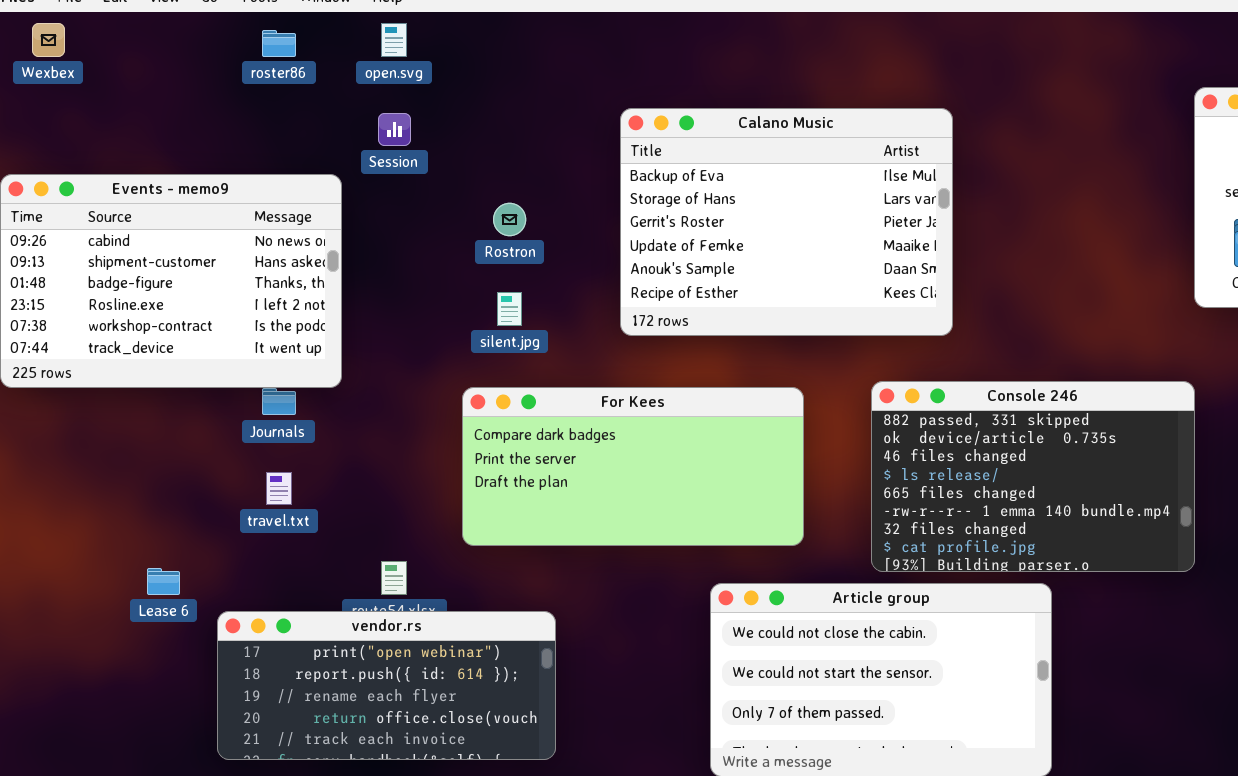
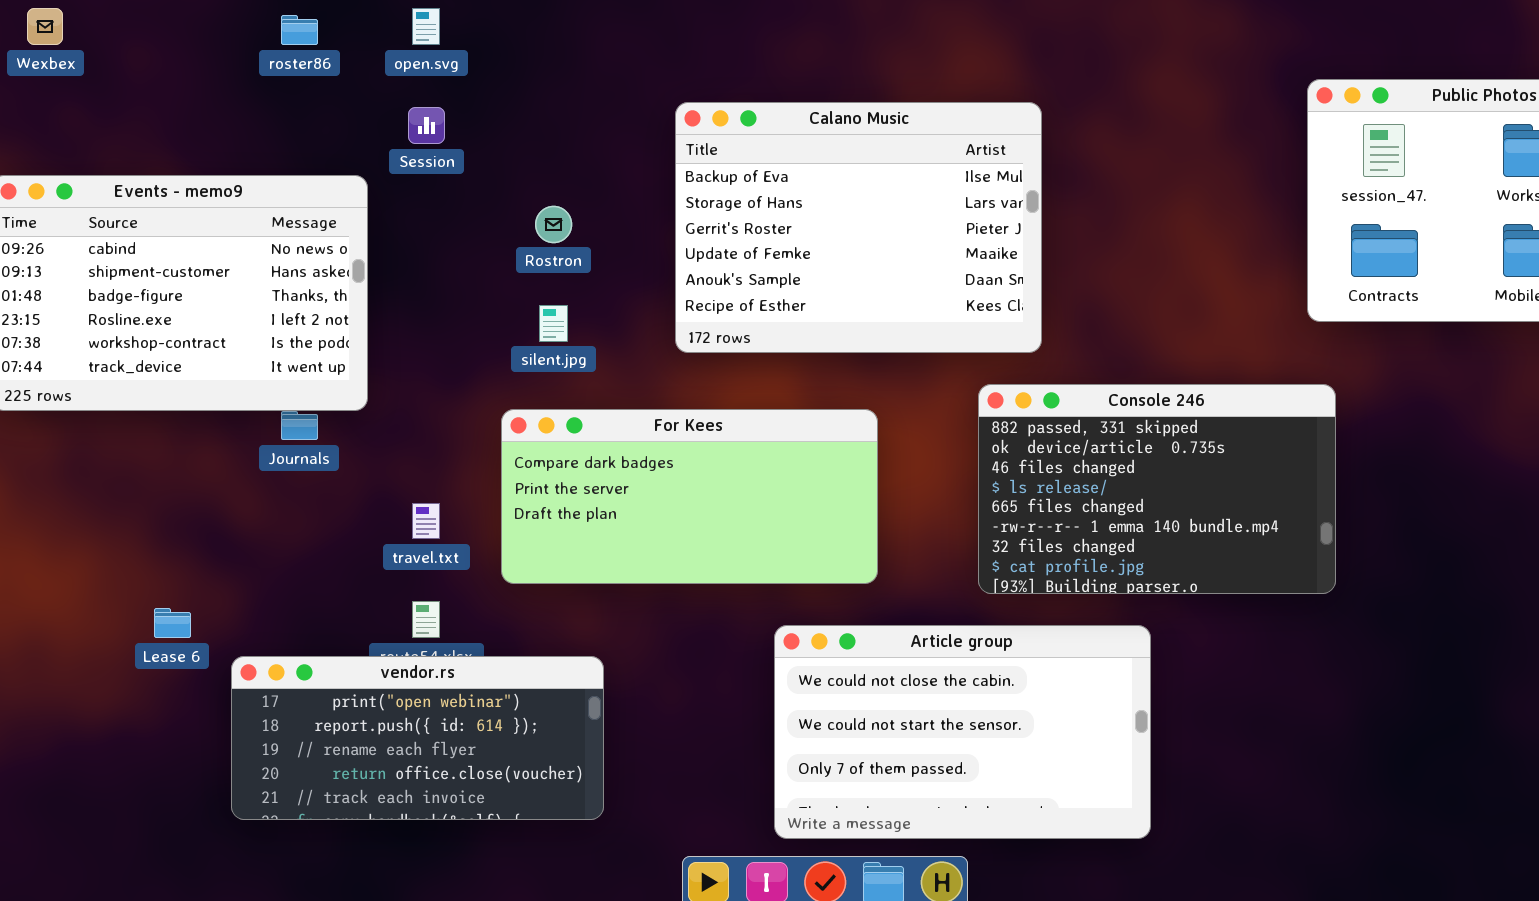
Console 246: [871,381,1195,572] -> [978,384,1336,594], moved
travel.txt: [266,472,292,505] -> [412,503,440,539], moved

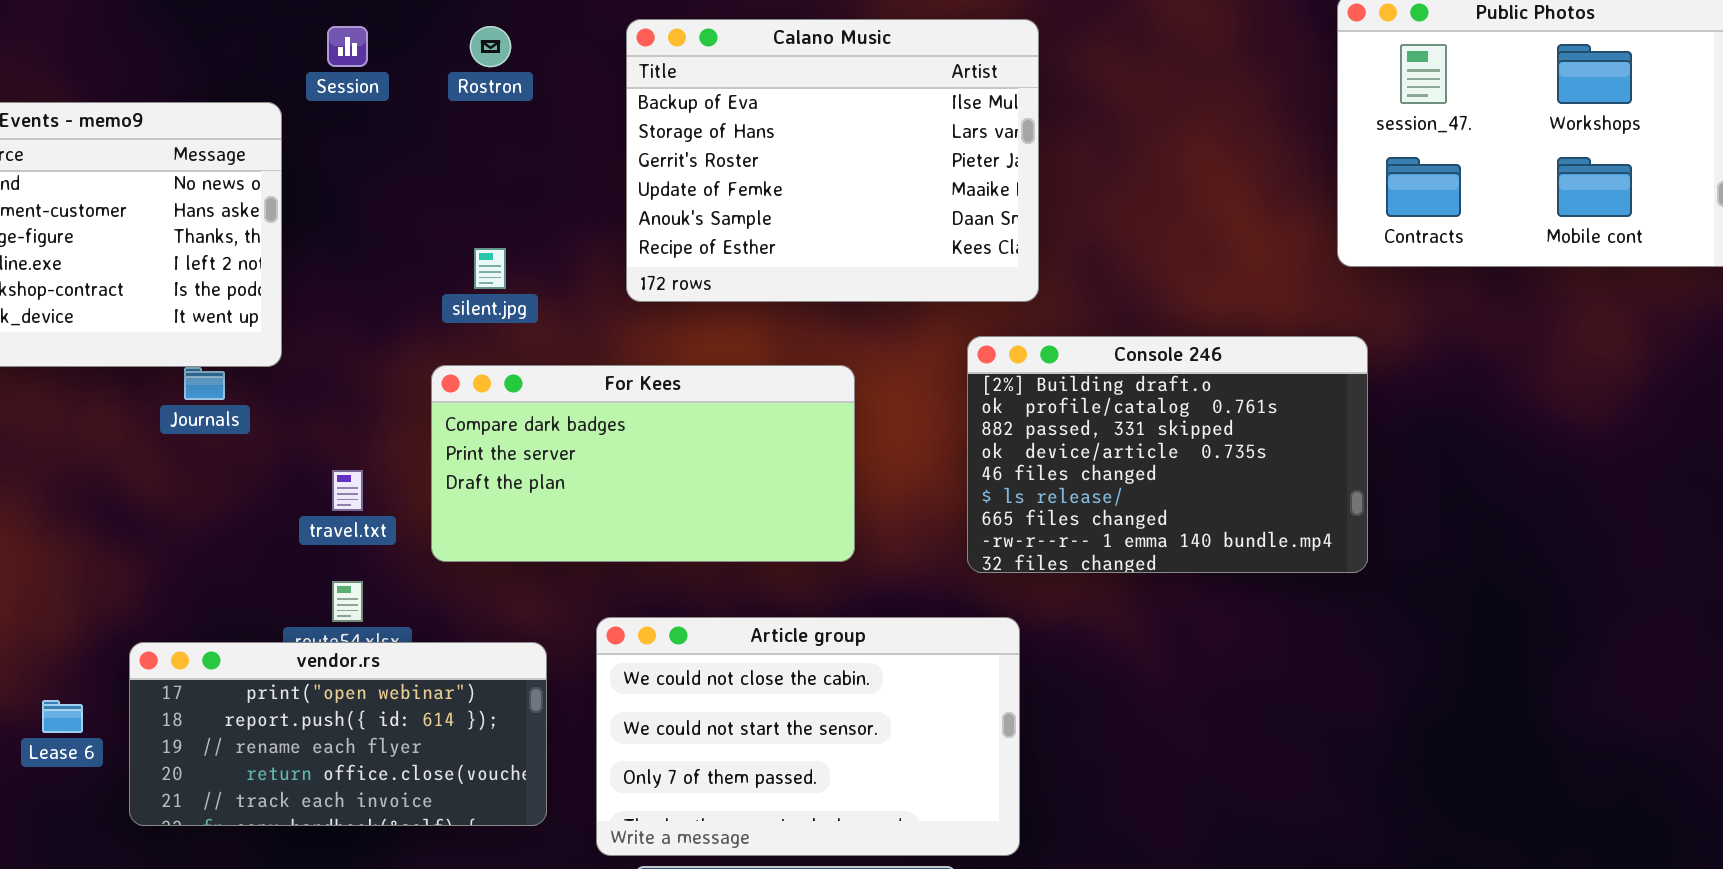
Rostron: [535,206,572,243] -> [470,26,511,67], moved
Console 246: [978,384,1336,594] -> [967,336,1368,573], scrolled up 2 rows
Lease 6: [154,608,191,638] -> [42,700,83,733], moved
Article group: [774,625,1151,839] -> [596,617,1020,856], moved

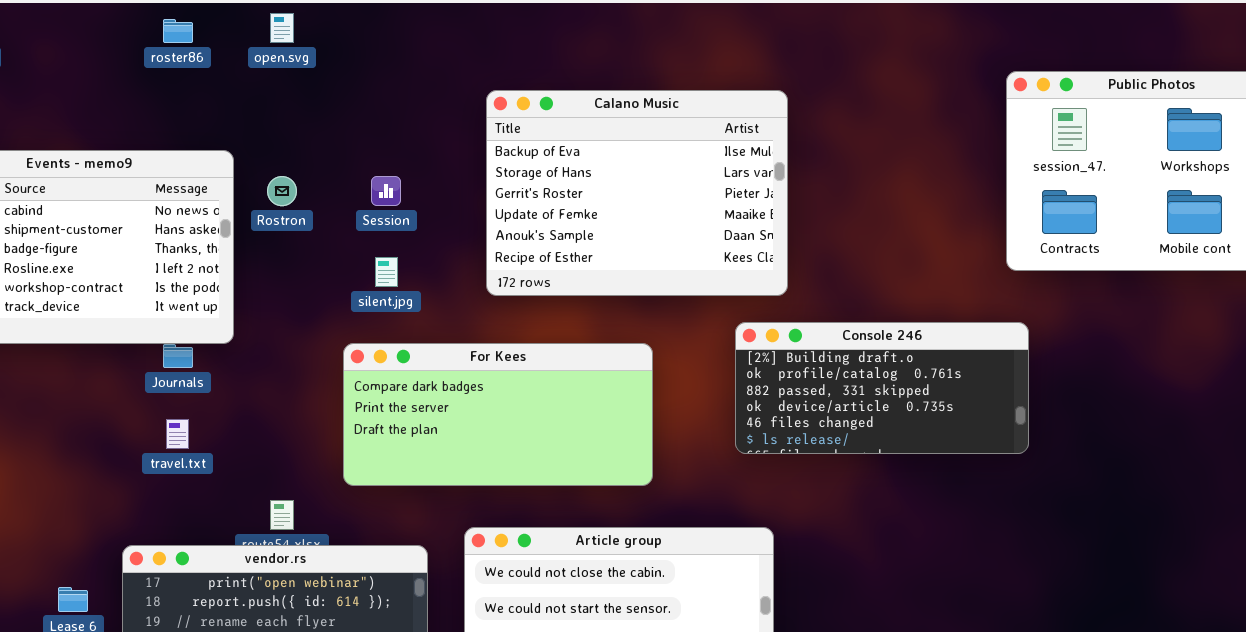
Session: [327,26,368,67] -> [371,176,401,206], moved
Rostron: [470,26,511,67] -> [267,176,297,206], moved
Console 246: [967,336,1368,573] -> [735,322,1029,454], resized
travel.txt: [332,470,363,511] -> [166,419,189,449], moved

